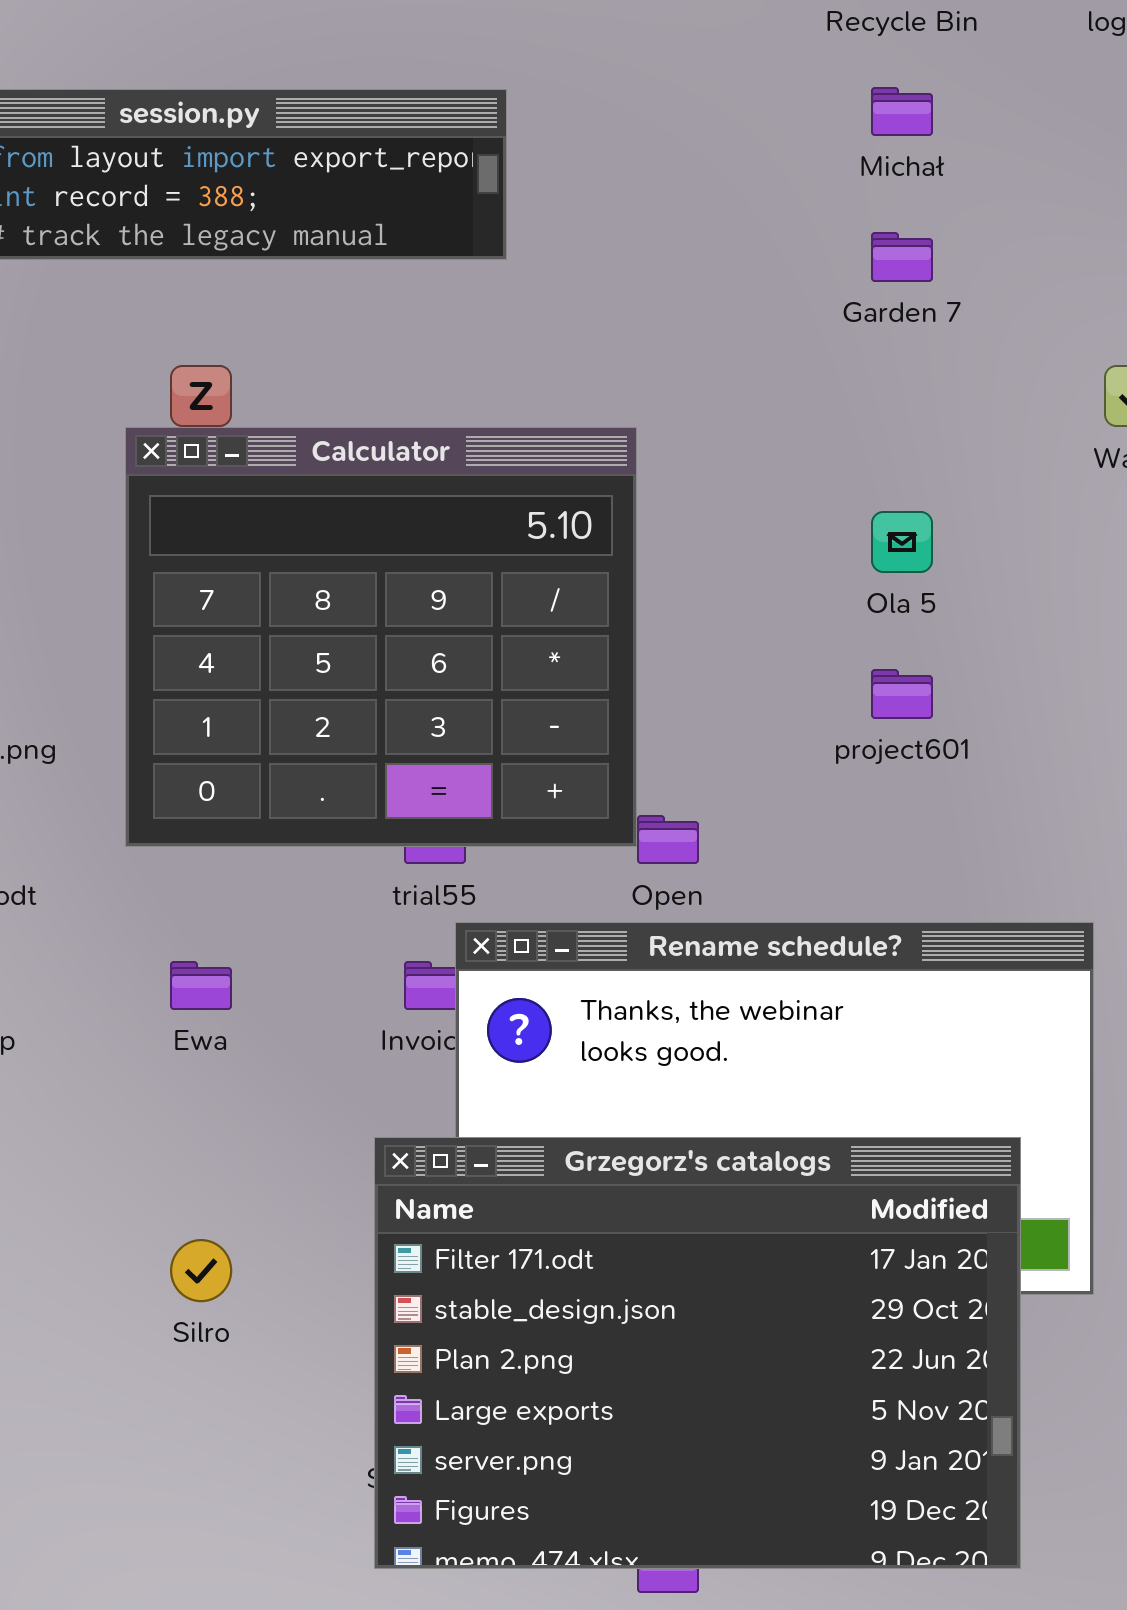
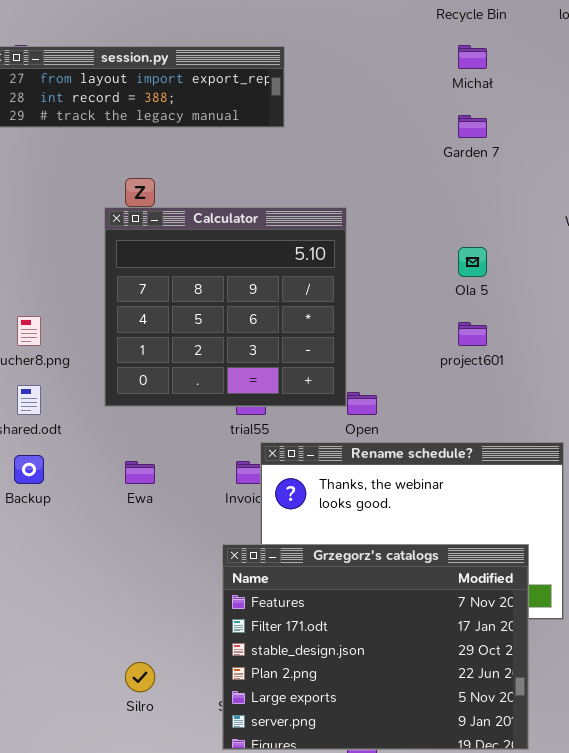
Grzegorz's catalogs: [374,1137,1021,1569] -> [222,544,529,750], scrolled up 1 row
Silro: [170,1239,232,1302] -> [125,662,155,692], moved

